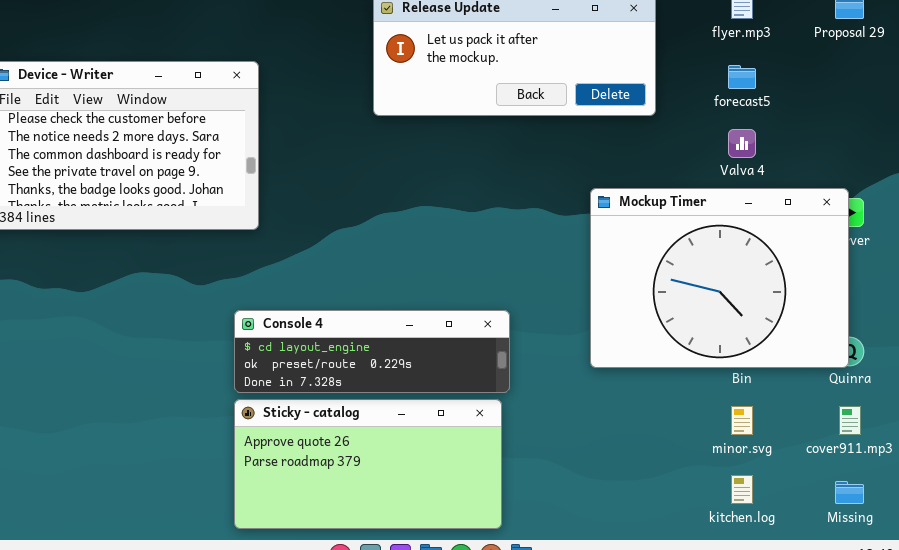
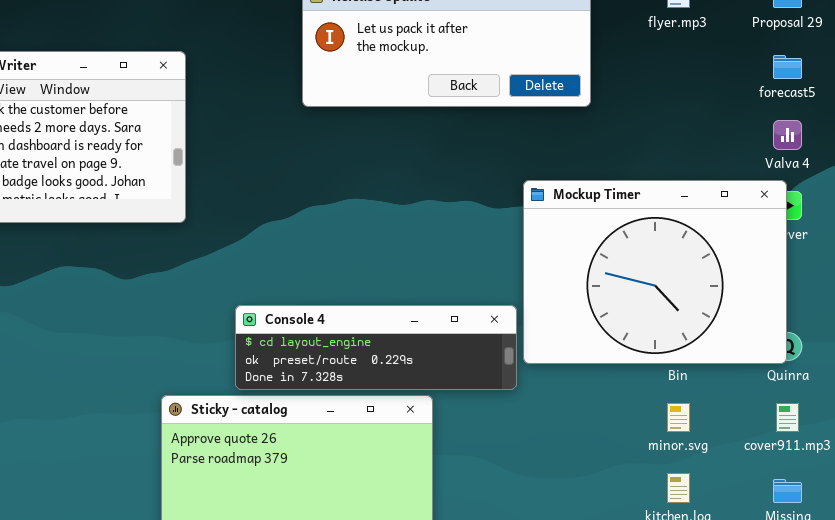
forecast5: [728,65,756,89] -> [773,55,802,79], moved
Valva 4: [728,129,756,158] -> [773,120,802,150], moved
Console 4: [234,310,510,393] -> [235,305,517,390], moved

